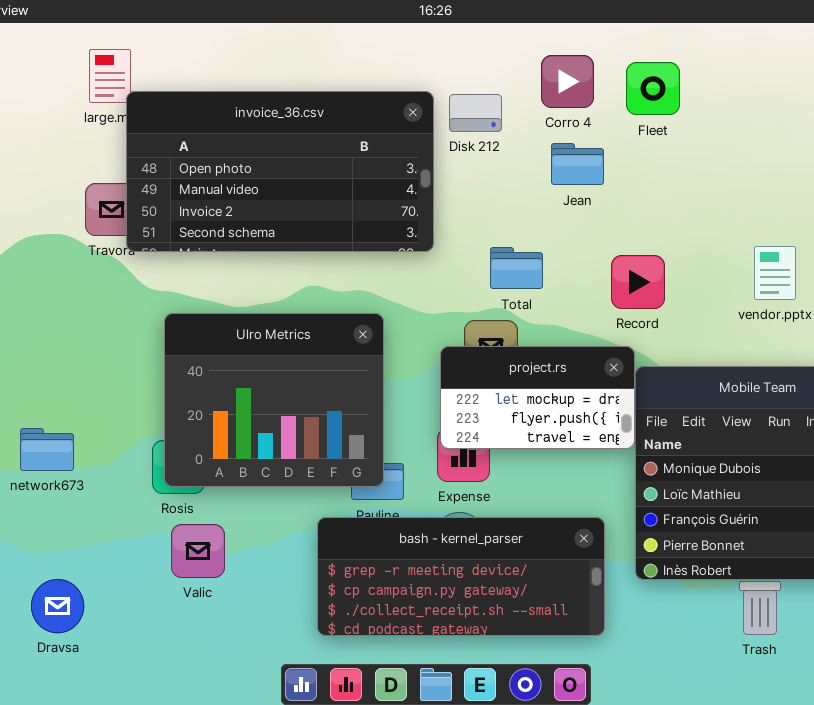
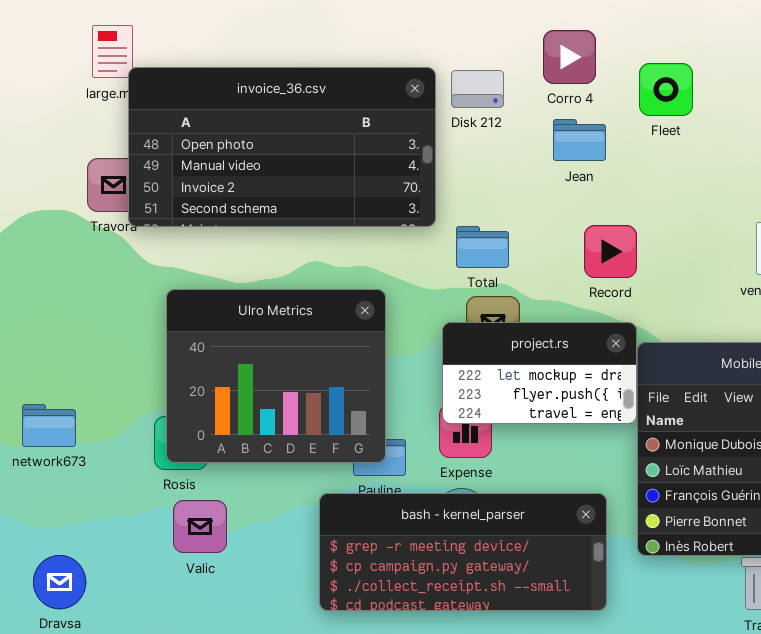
Fleet: [626,62,680,115] -> [639,63,693,116], moved
Total: [490,247,543,289] -> [456,226,509,268], moved
Record: [611,255,665,309] -> [584,225,637,278], moved

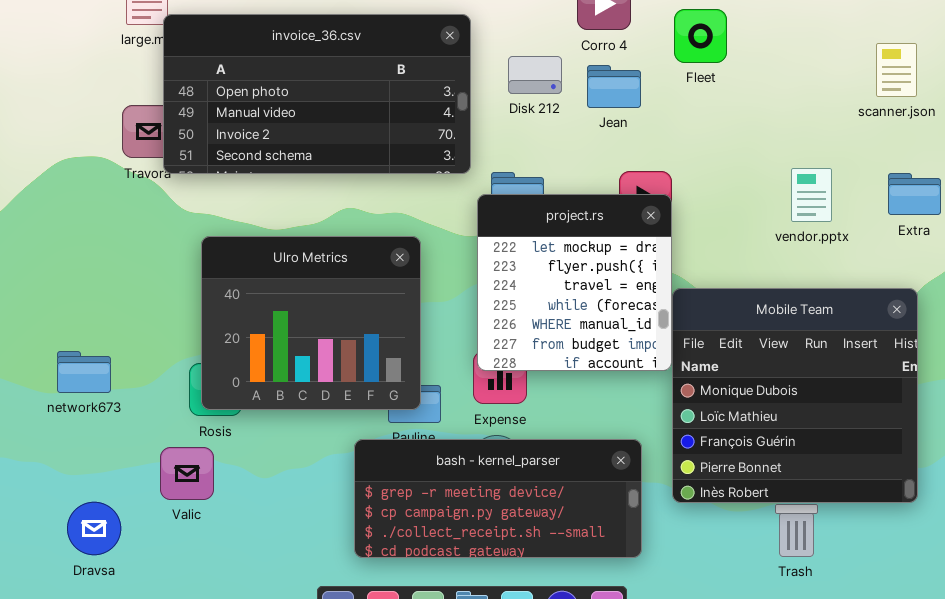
Disk 212: [451,70,504,108] -> [508,56,562,94], moved
project.rs: [442,322,637,424] -> [477,194,672,371], resized
Valic: [173,500,227,553] -> [160,447,214,500], moved

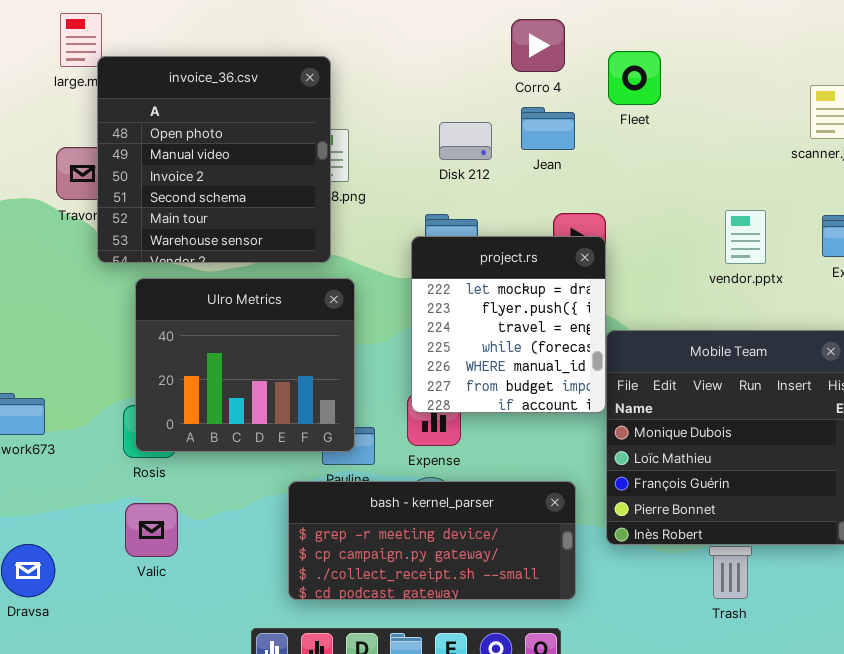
invoice_36.csv: [163,14,471,174] -> [97,56,331,263], resized
Disk 212: [508,56,562,94] -> [439,122,492,160], moved
Valic: [160,447,214,500] -> [125,503,178,557], moved

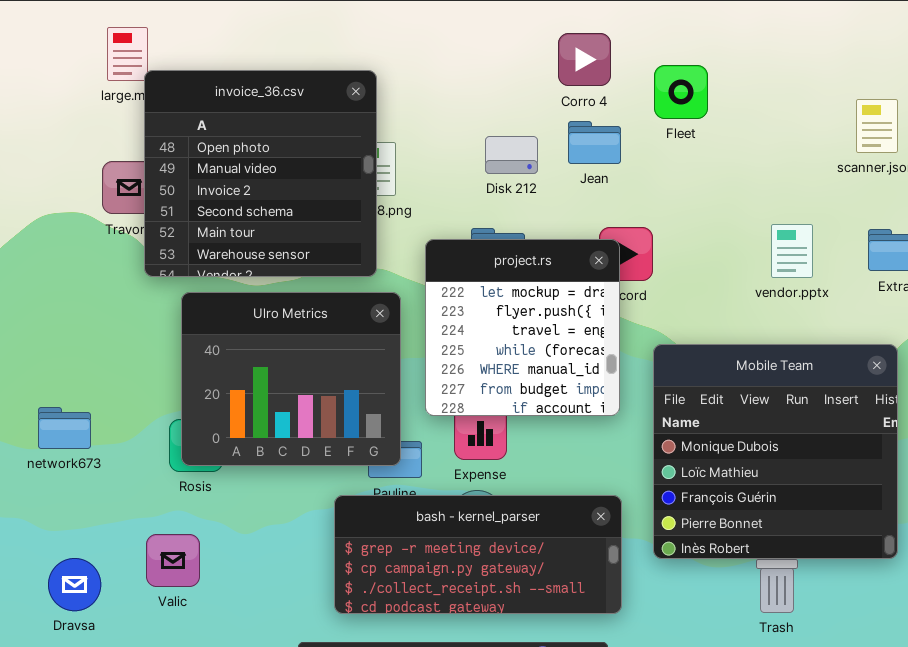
project.rs: [411,236,606,413] -> [425,239,620,416], moved
Valic: [125,503,178,557] -> [146,534,200,587], moved

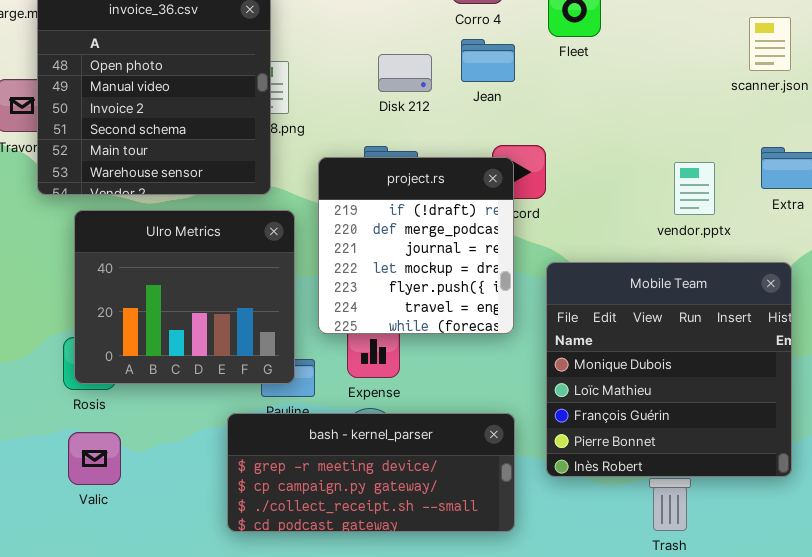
vendor.pptx: [771,224,813,278] -> [674,162,715,215], moved
project.rs: [425,239,620,416] -> [318,157,514,334], scrolled up 3 rows
Valic: [146,534,200,587] -> [68,432,121,485], moved

